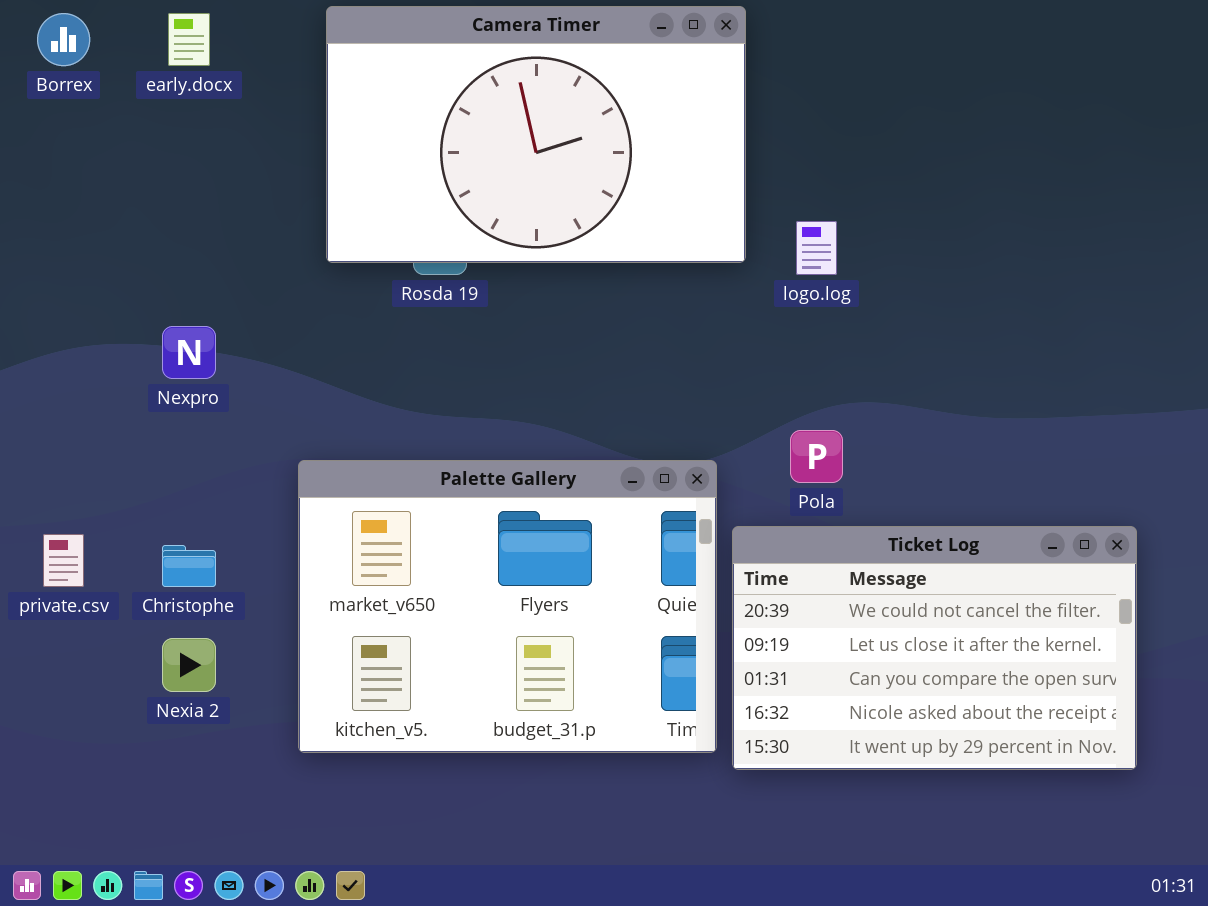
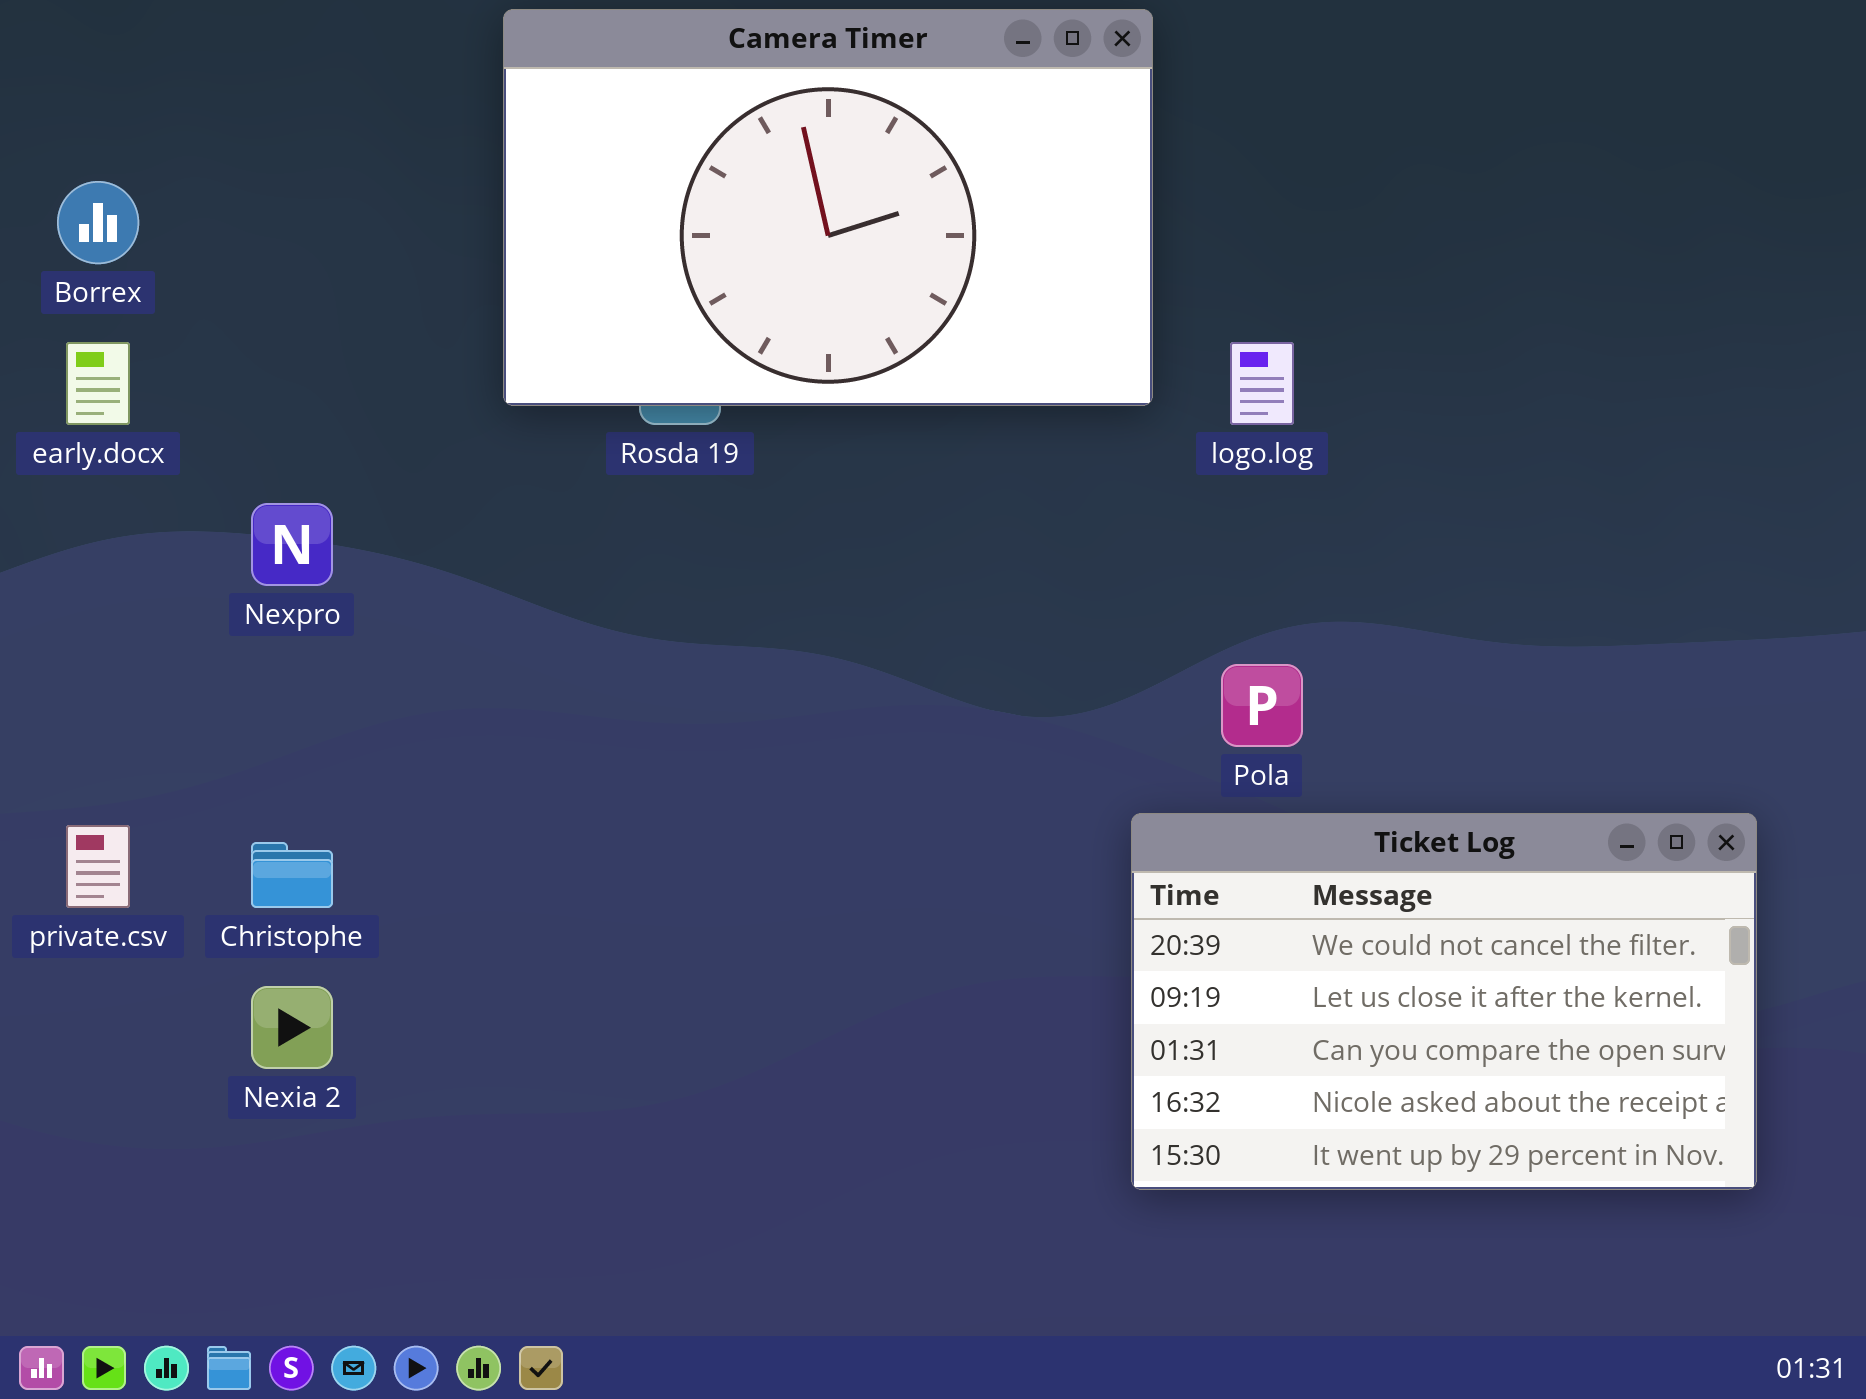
Borrex: [37,13,90,66] -> [57,181,139,264], moved
early.docx: [168,13,210,66] -> [66,342,130,425], moved
Palette Gallery: [298,460,717,753] -> none, closed

